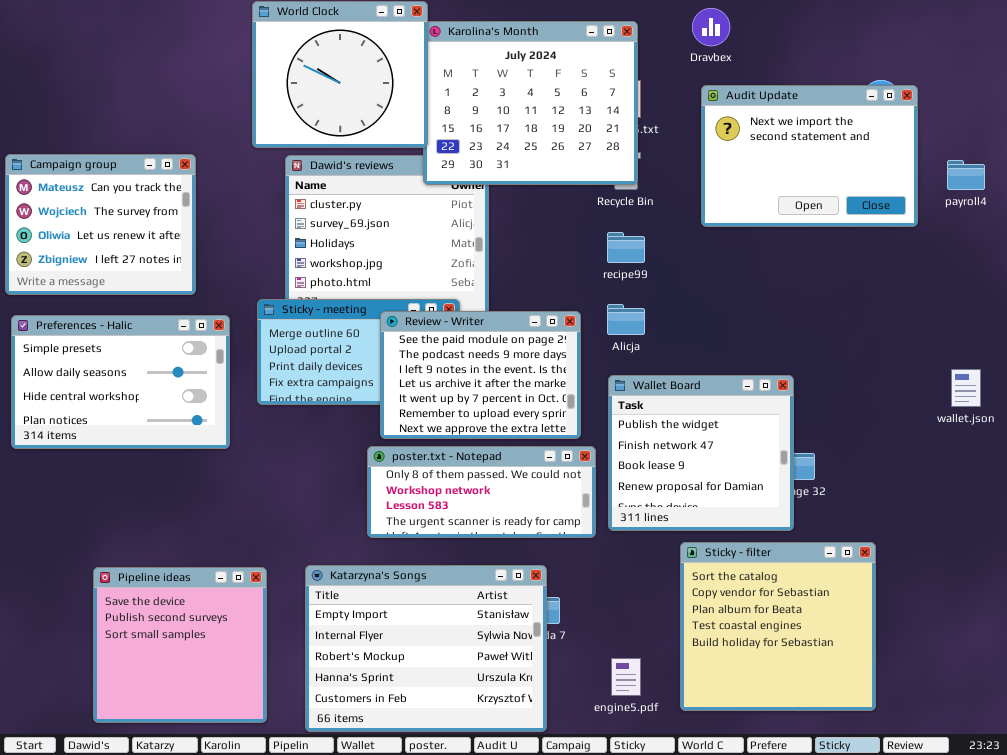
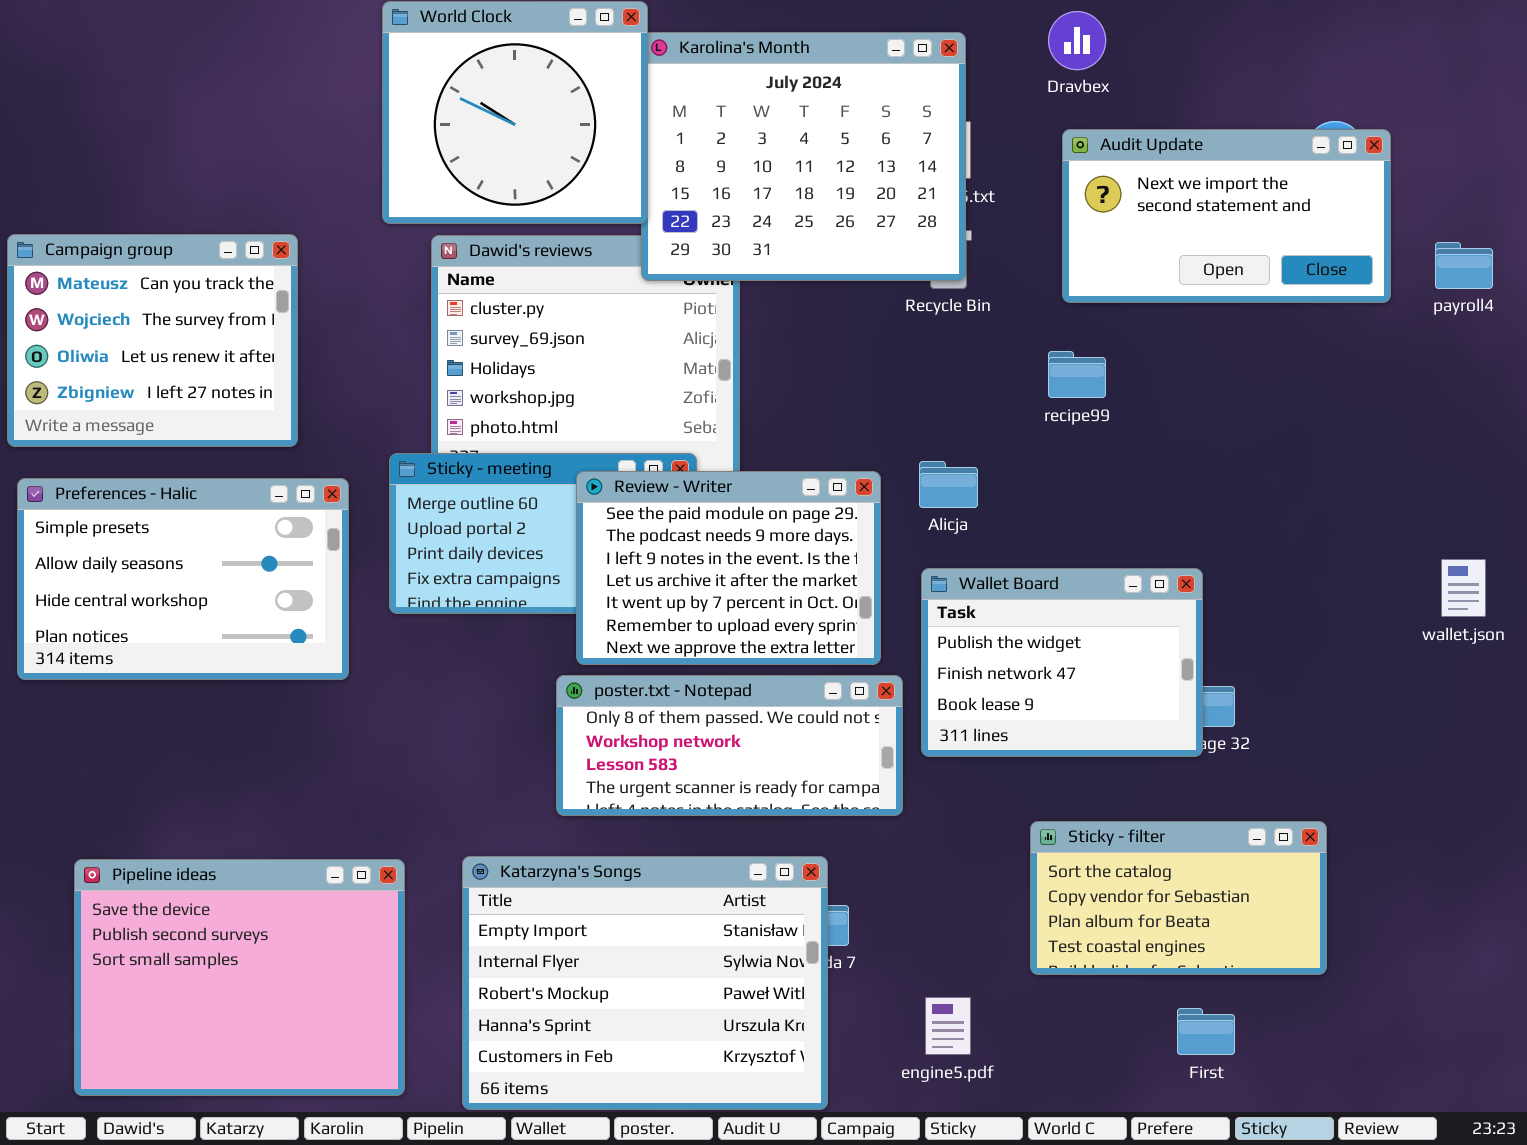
Audit Update: [701,85,918,227] -> [1062,129,1391,303], resized
recipe99: [607,232,645,263] -> [1048,351,1106,398], moved
Wallet Board: [608,375,794,531] -> [921,568,1203,757], resized
Sticky - filter: [680,542,876,711] -> [1030,821,1327,975], resized
Pipeline ideas: [93,567,267,723] -> [74,859,405,1096], resized

